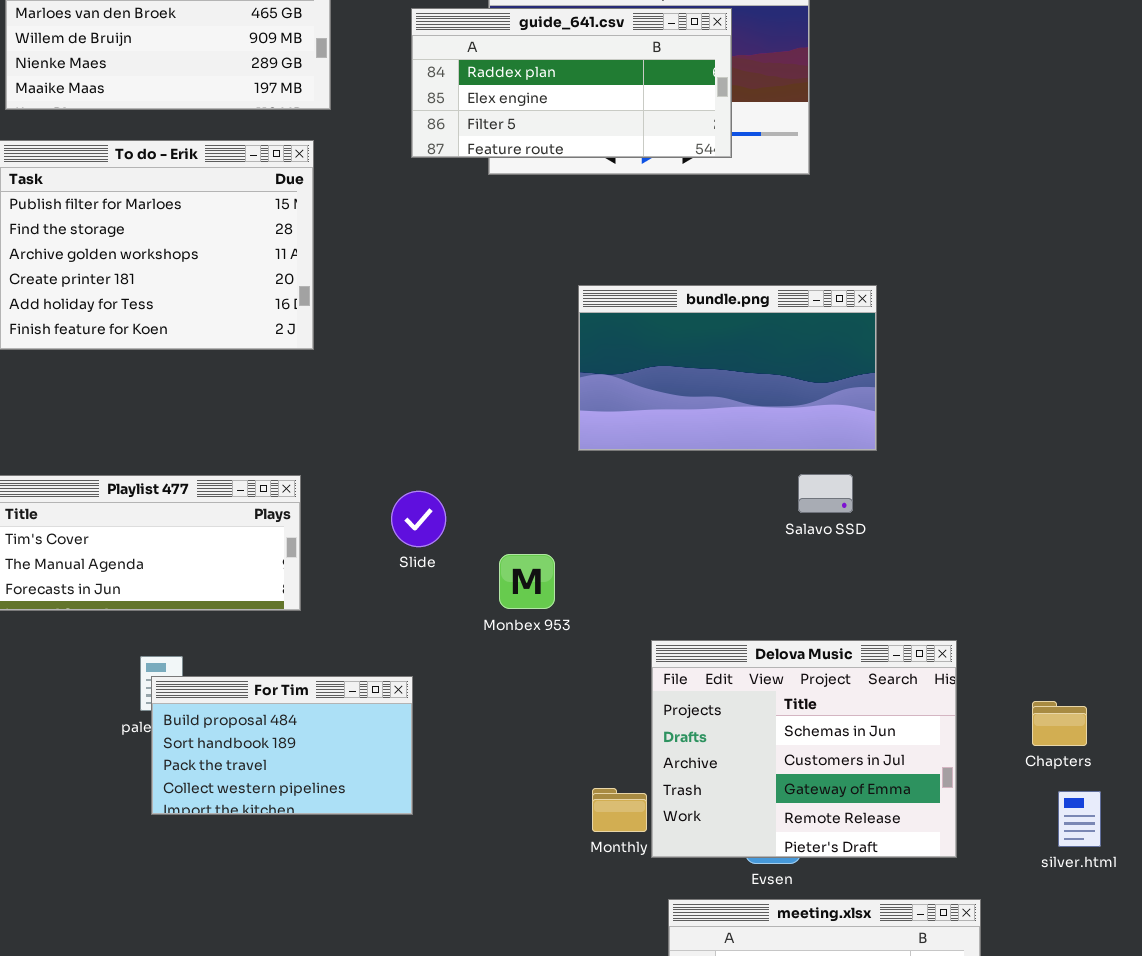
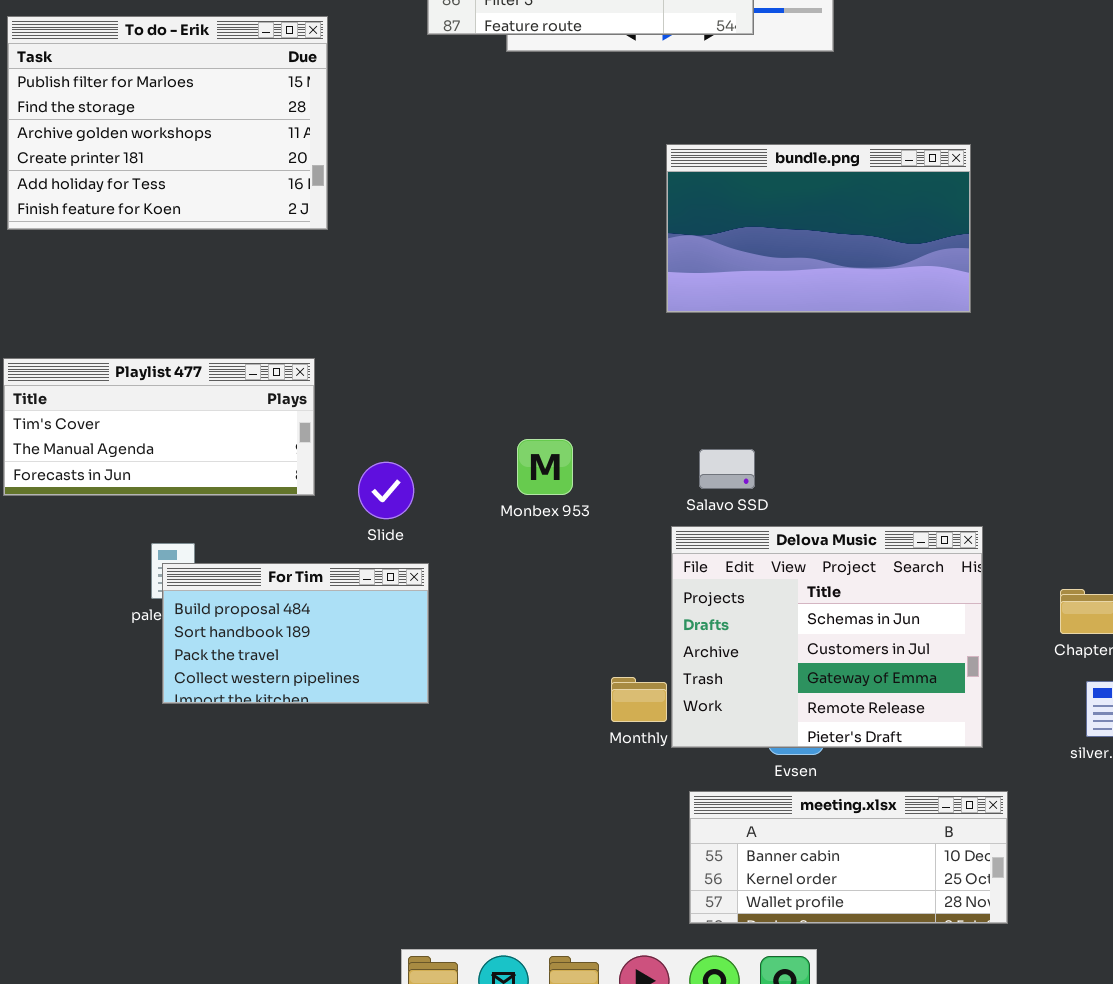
bundle.png: [578,285,877,451] -> [666,144,971,313], moved
Salavo SSD: [798,474,853,513] -> [699,449,755,489], moved
Slide: [391,491,446,547] -> [358,462,414,519], moved

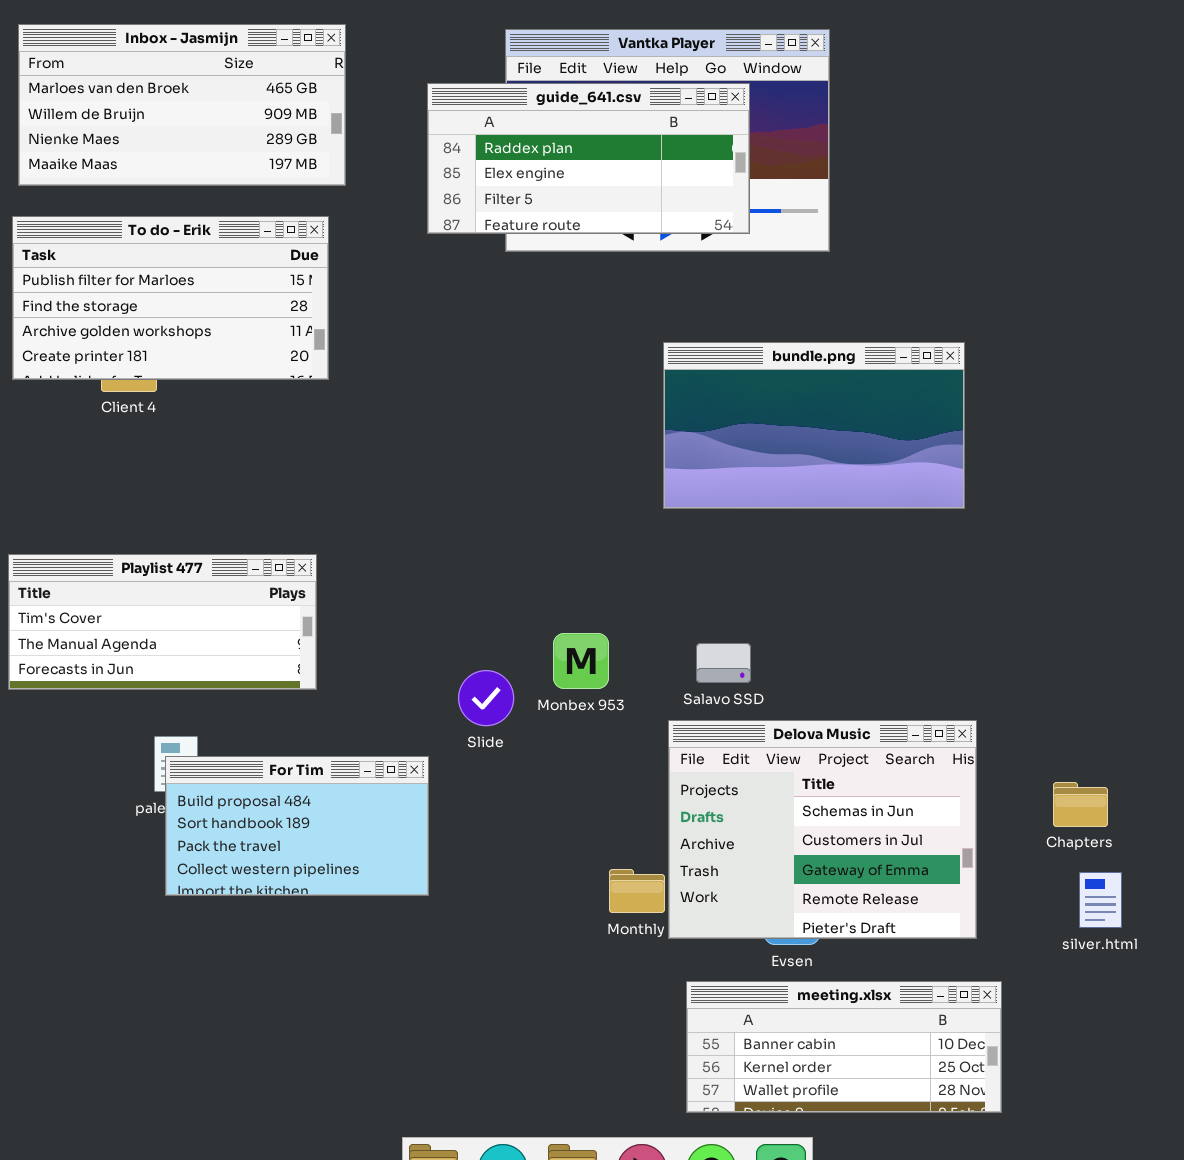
To do - Erik: [7,16,328,230] -> [12,216,329,380], resized
Monbex 953: [517,439,573,495] -> [553,633,609,689], moved
Slide: [358,462,414,519] -> [458,670,514,726], moved

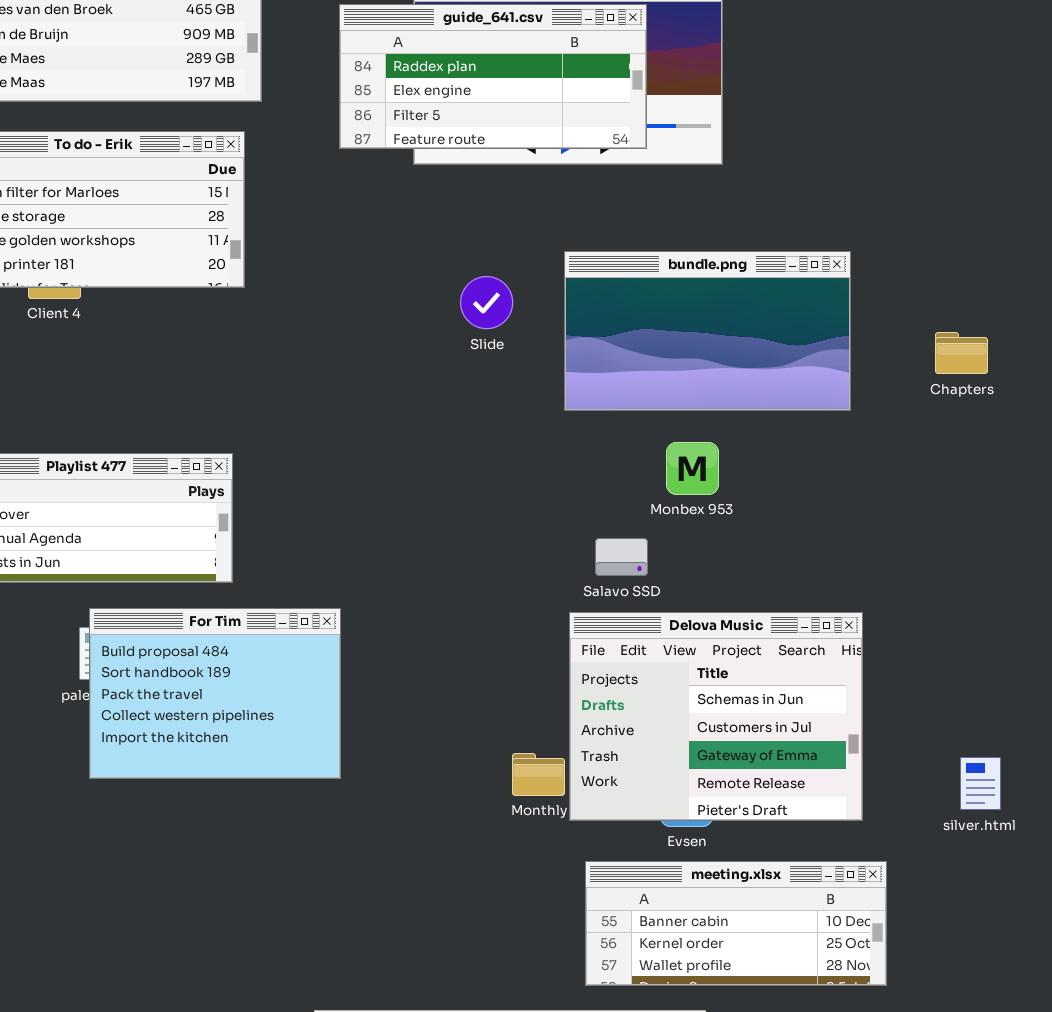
Monbex 953: [553,633,609,689] -> [666,442,719,495], moved
Slide: [458,670,514,726] -> [460,276,513,329], moved
For Tim: [165,756,429,896] -> [89,608,341,779], resized
Chapters: [1053,782,1108,827] -> [935,332,988,374], moved

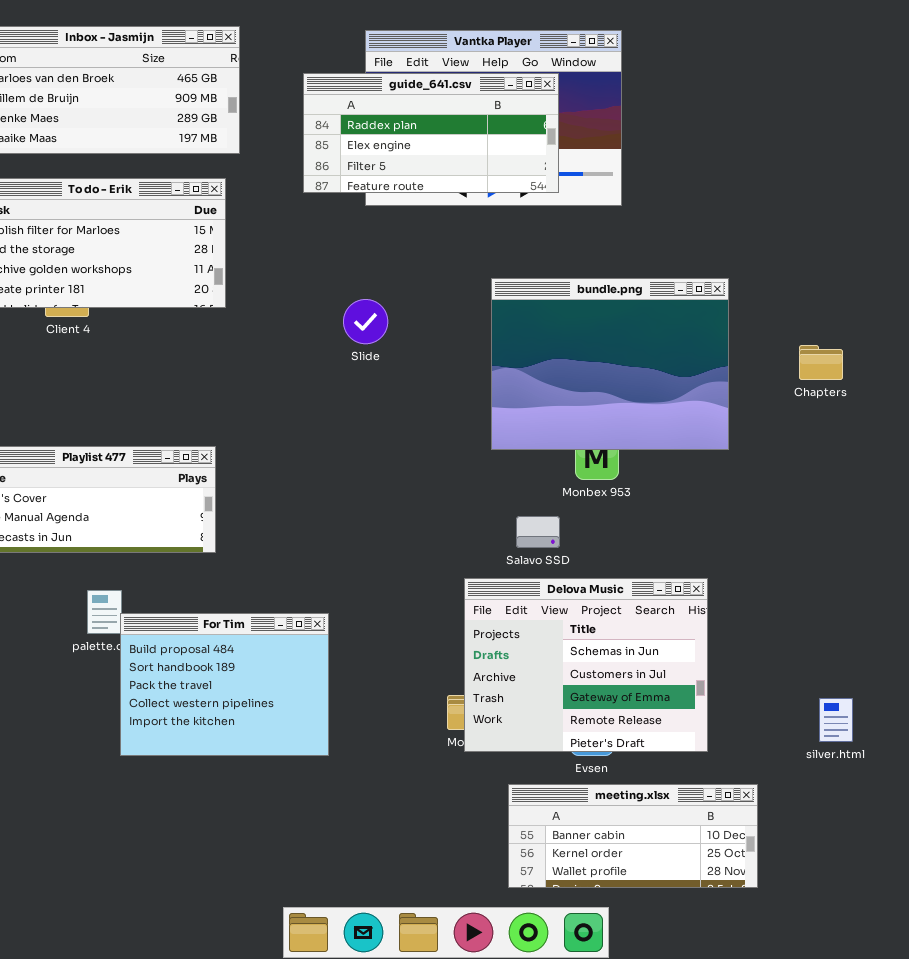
bundle.png: [564,251,851,411] -> [491,278,729,450], resized
Slide: [460,276,513,329] -> [343,299,388,344], moved
For Tim: [89,608,341,779] -> [120,613,329,756], moved
Delova Music: [569,612,863,821] -> [464,578,708,752], moved

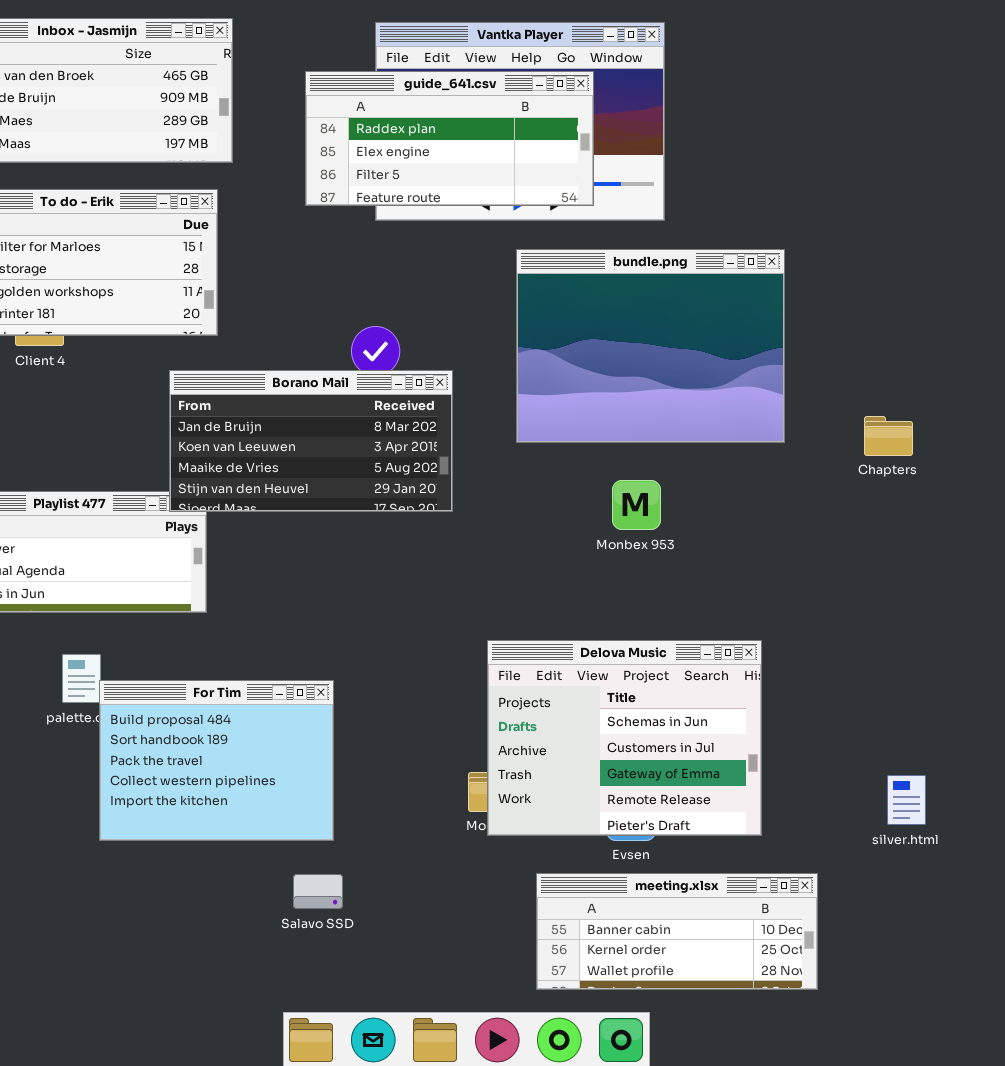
bundle.png: [491,278,729,450] -> [516,249,785,443], moved
Borano Mail: none -> [169,370,453,512], opened
Chapters: [799,345,843,380] -> [864,416,913,456], moved
Salavo SSD: [516,516,560,548] -> [293,874,343,909], moved

